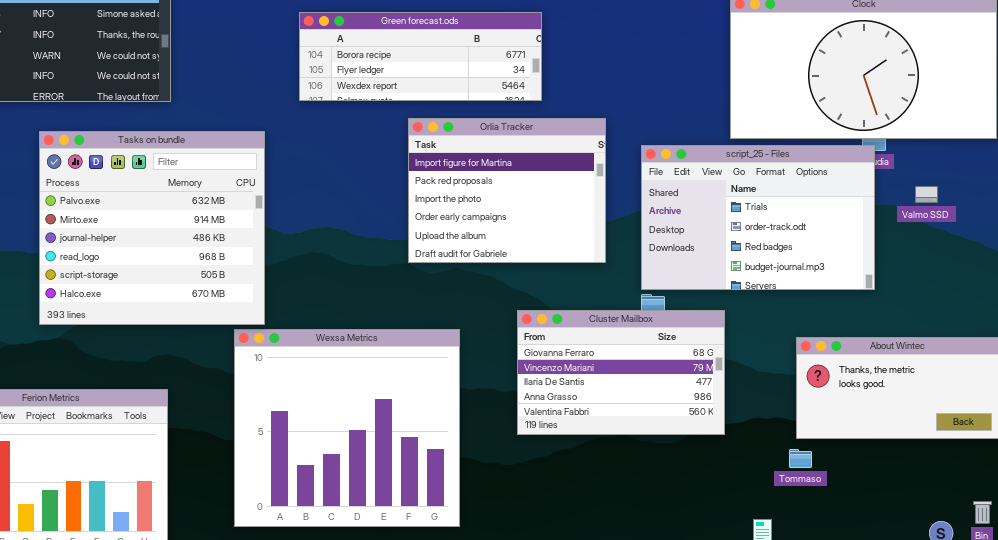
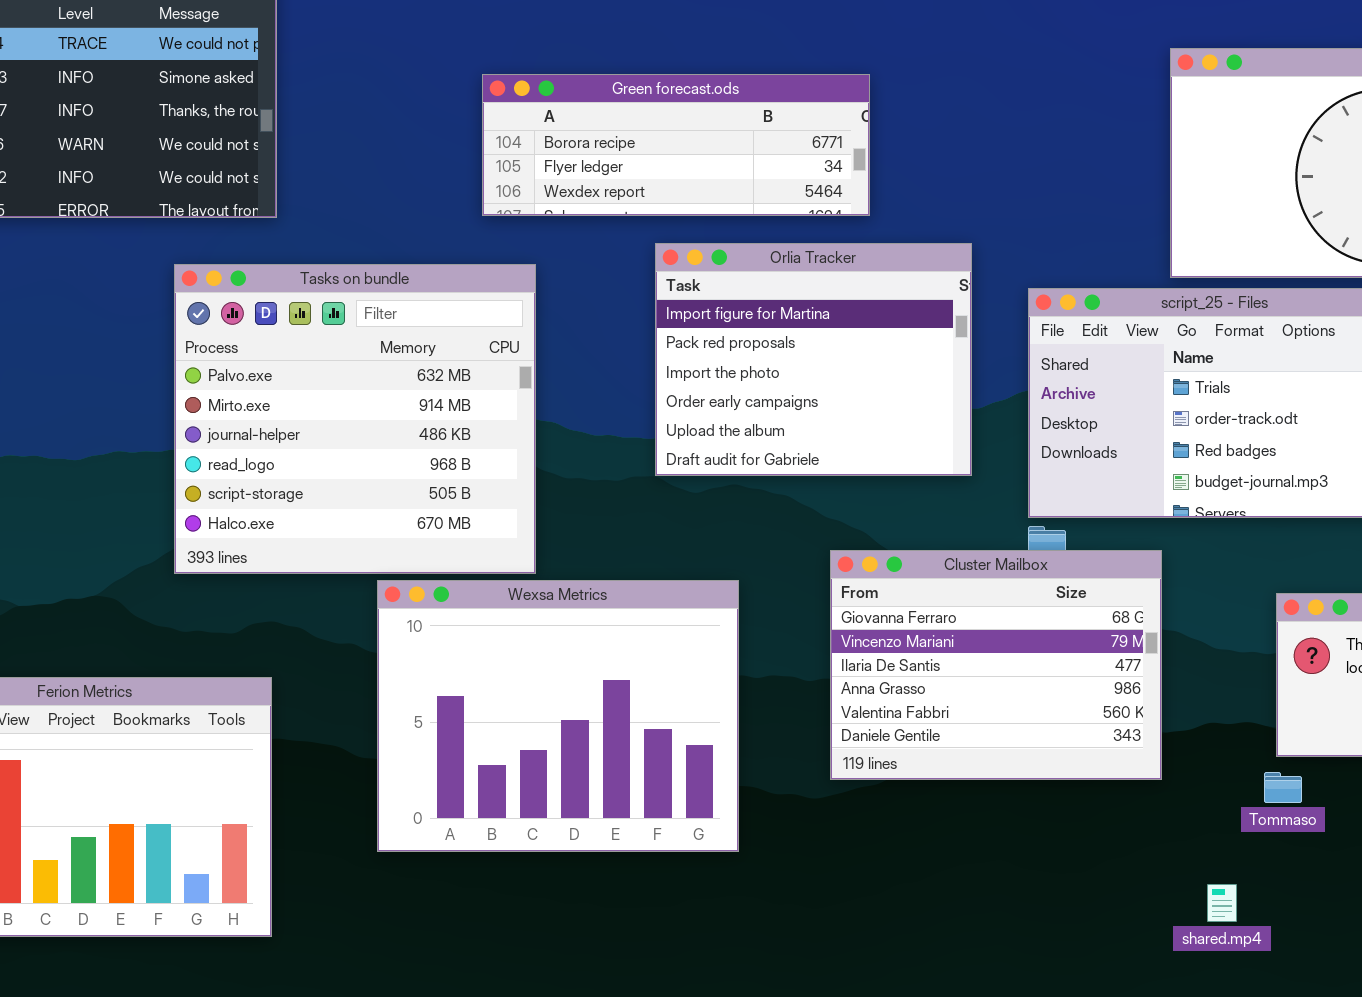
Tasks on bundle: [39,131,265,325] -> [174,264,536,574], moved
Cluster Mailbox: [517,310,725,435] -> [830,550,1162,780], resized
Wexsa Metrics: [234,329,460,527] -> [377,580,739,852], resized

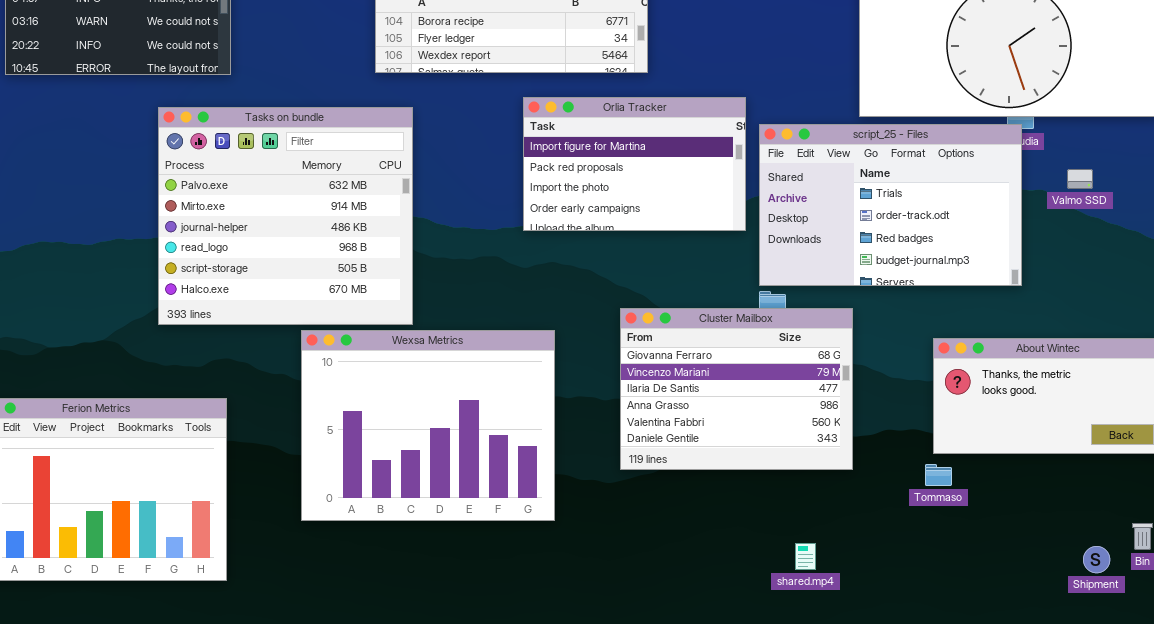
Orlia Tracker: [655,243,972,476] -> [523,97,746,231], moved, resized
shared.mp4: [1207,884,1237,922] -> [795,543,816,570], moved

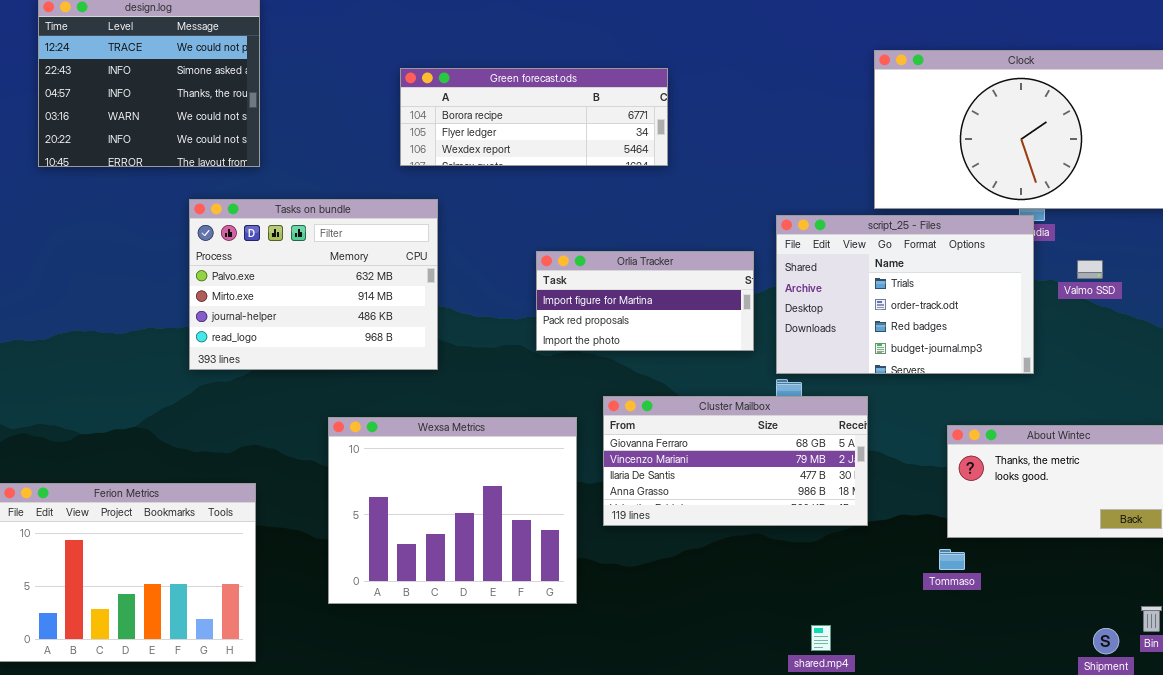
Orlia Tracker: [523,97,746,231] -> [536,251,754,351], moved, resized
Tasks on bundle: [158,107,413,325] -> [189,199,438,370], resized
Cluster Mailbox: [620,308,853,470] -> [603,396,868,526], resized

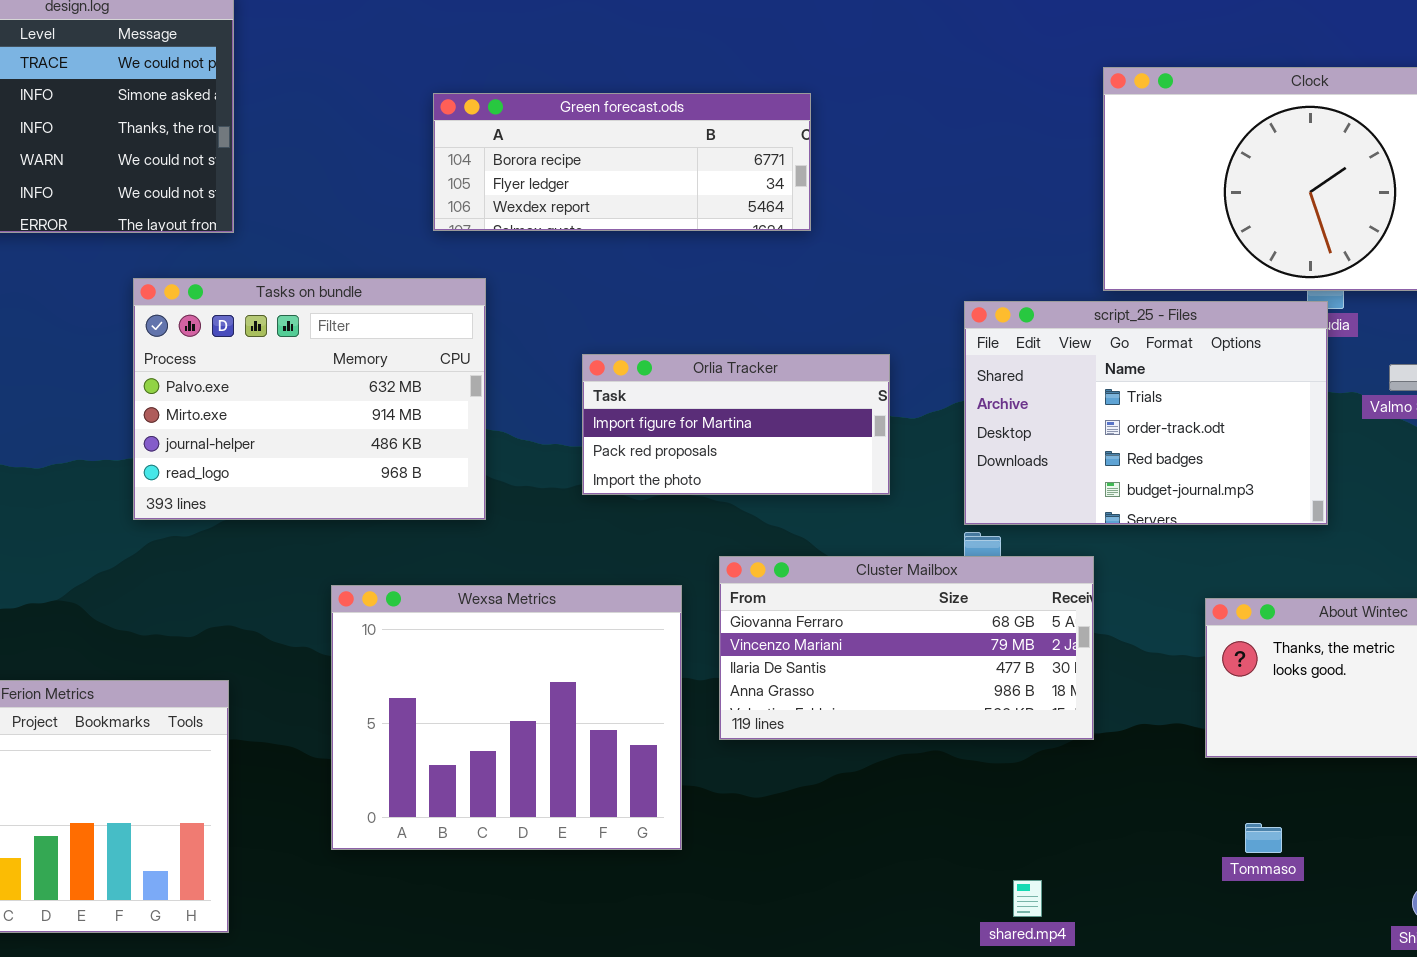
Orlia Tracker: [536,251,754,351] -> [582,354,890,495], moved
Tommaso: [939,549,965,570] -> [1245,823,1282,853], moved

